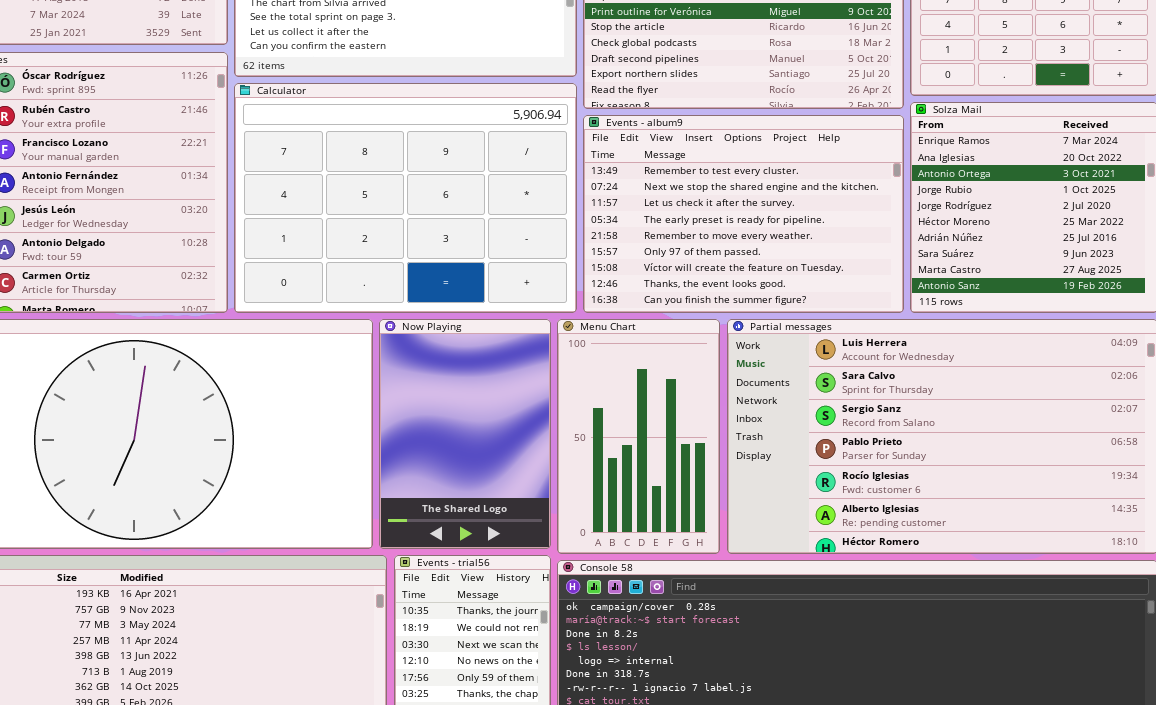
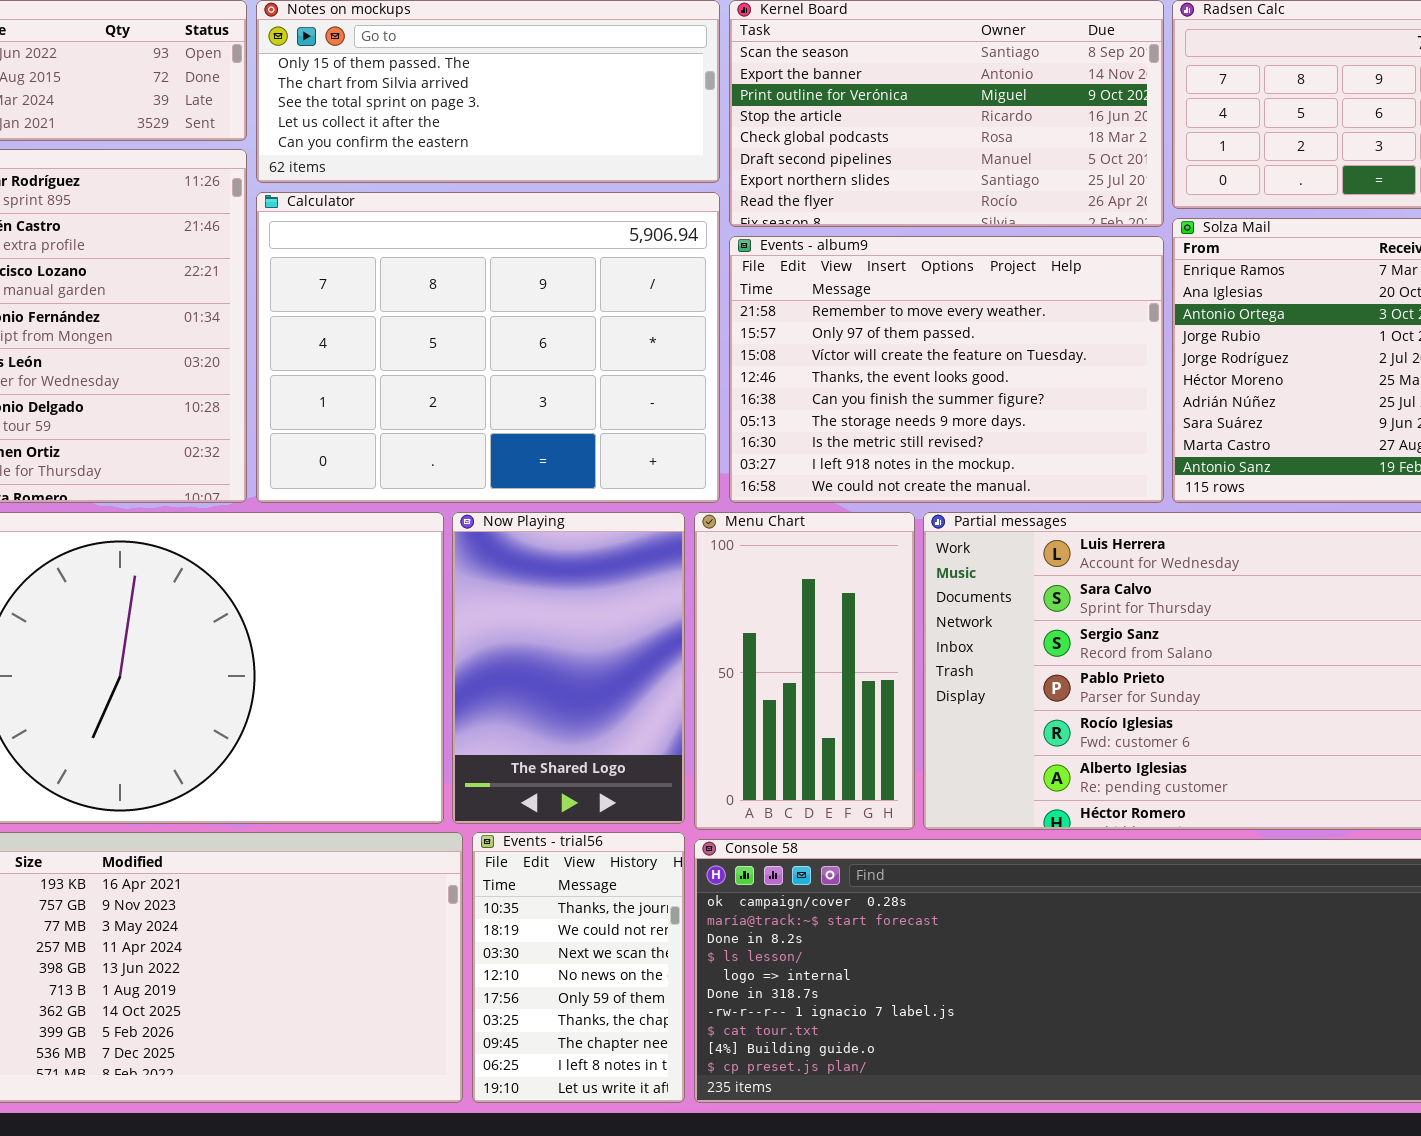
Events - album9: [583,115,904,313] -> [729,236,1164,503], scrolled down 4 rows

